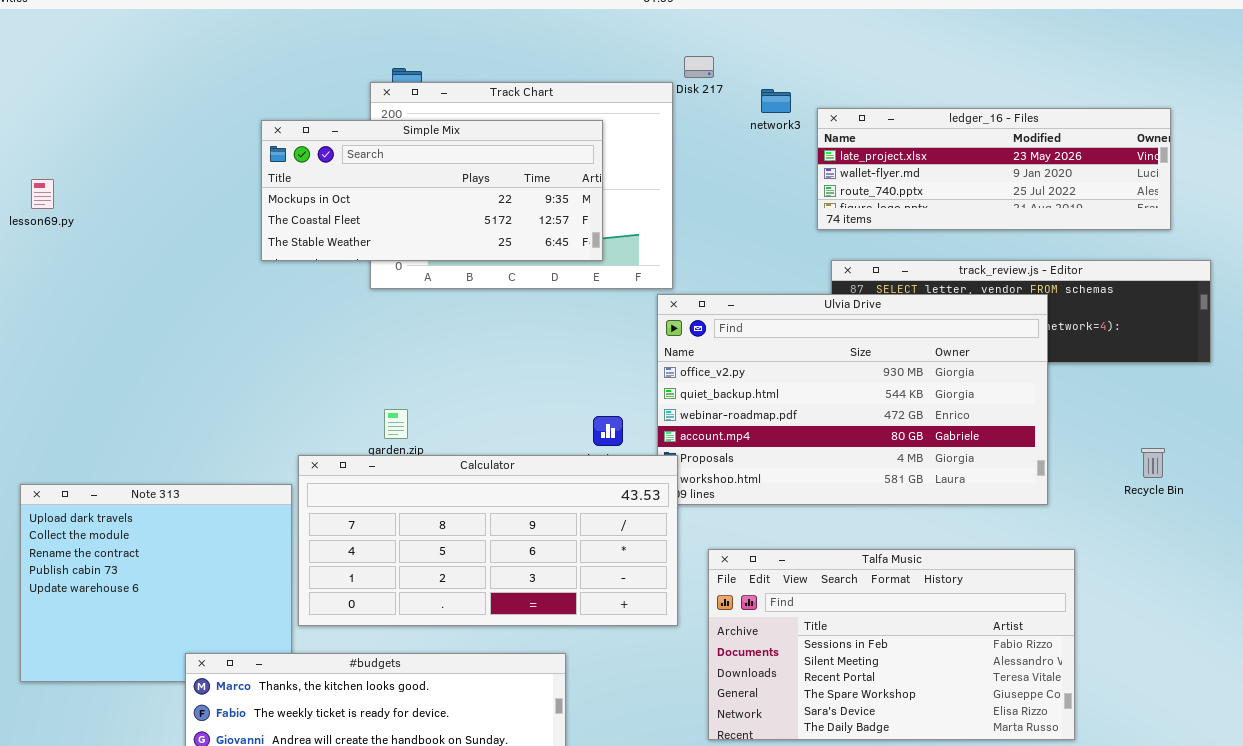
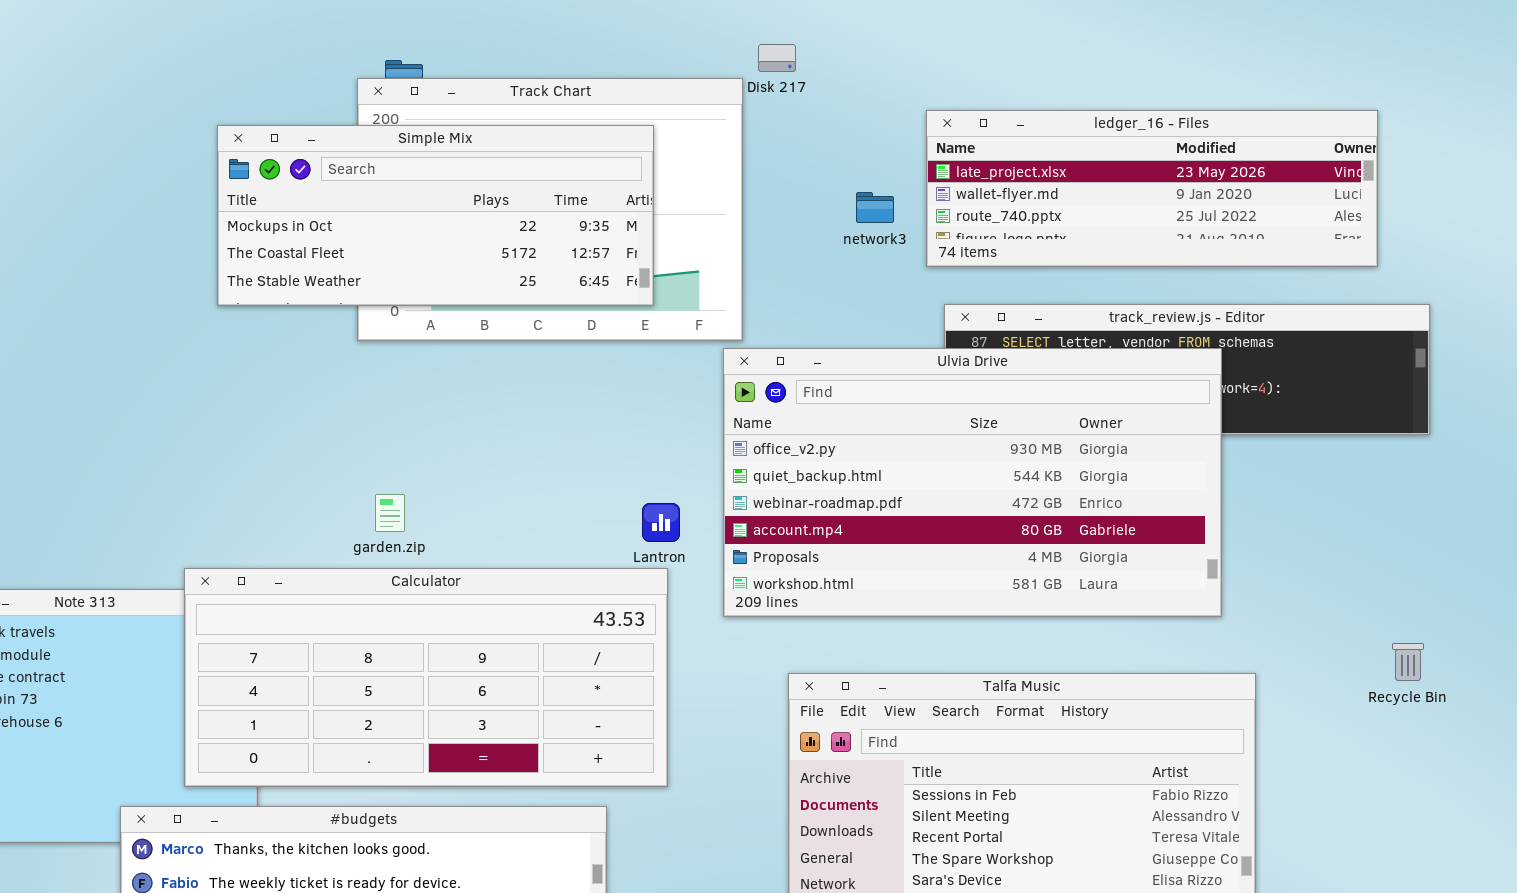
network3: [761,89,791,113] -> [856,192,894,223], moved
Recycle Bin: [1141,448,1165,478] -> [1392,643,1424,681], moved
Calculator: [298,455,678,626] -> [184,568,668,787], moved

